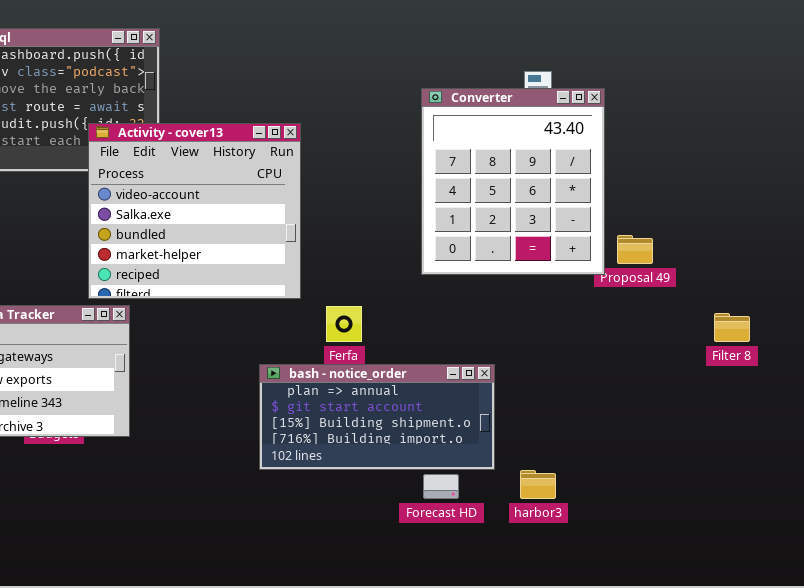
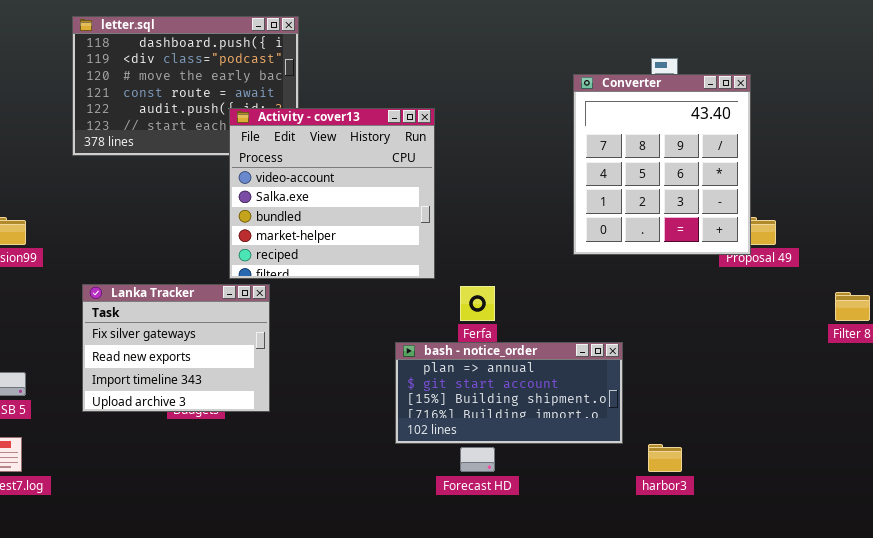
Converter: [421,88,605,275] -> [573,74,751,255], moved
Forecast HD: [423,474,459,499] -> [460,447,495,472], moved

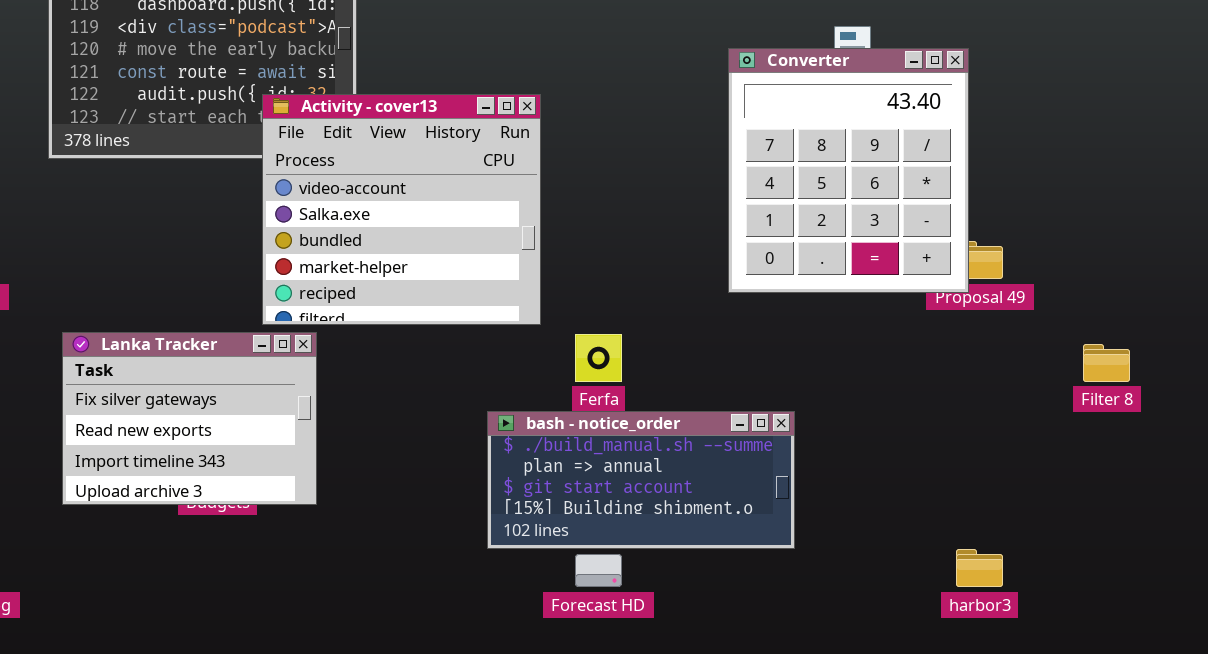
bash - notice_order: [395,342,623,444] -> [487,411,795,549], scrolled up 1 row
harbor3: [648,444,682,472] -> [956,549,1003,587], moved

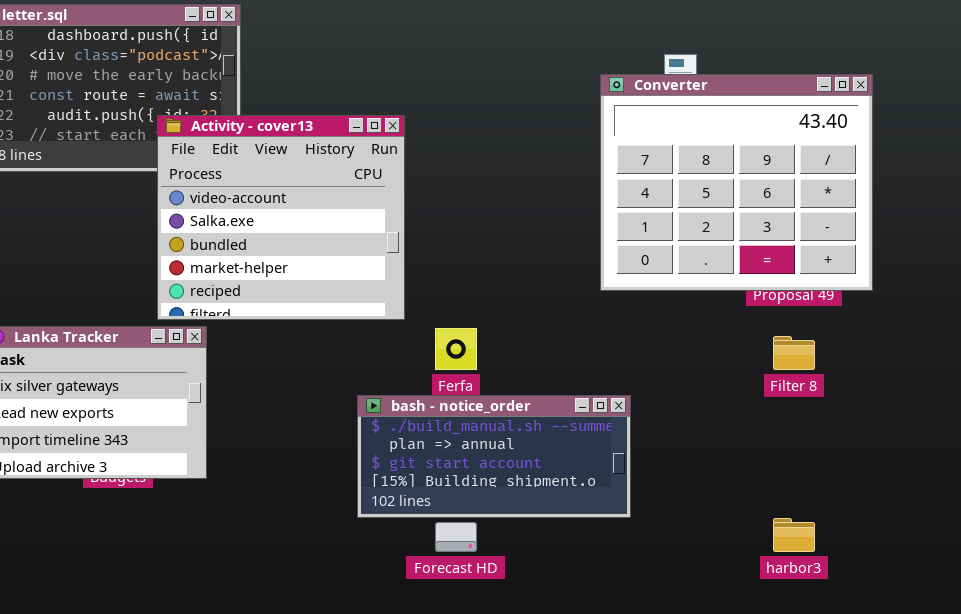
Converter: [728,48,969,293] -> [600,74,873,291], moved, resized
Filter 8: [1083,344,1130,382] -> [773,336,815,370], moved

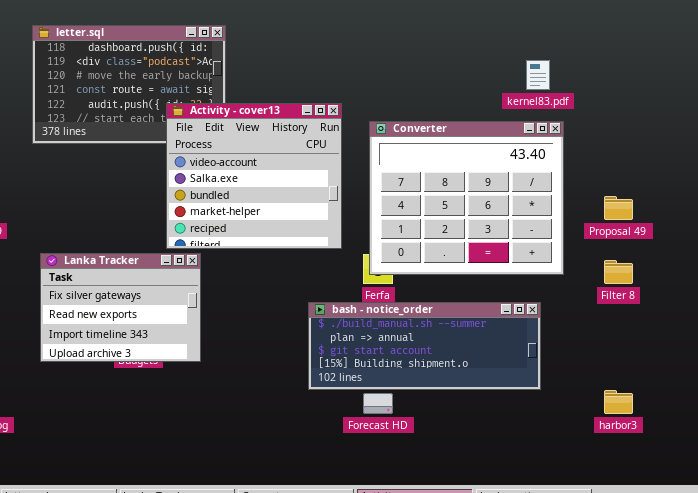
Converter: [600,74,873,291] -> [369,121,564,275], moved
bash - notice_order: [357,395,631,518] -> [308,302,541,390], resized

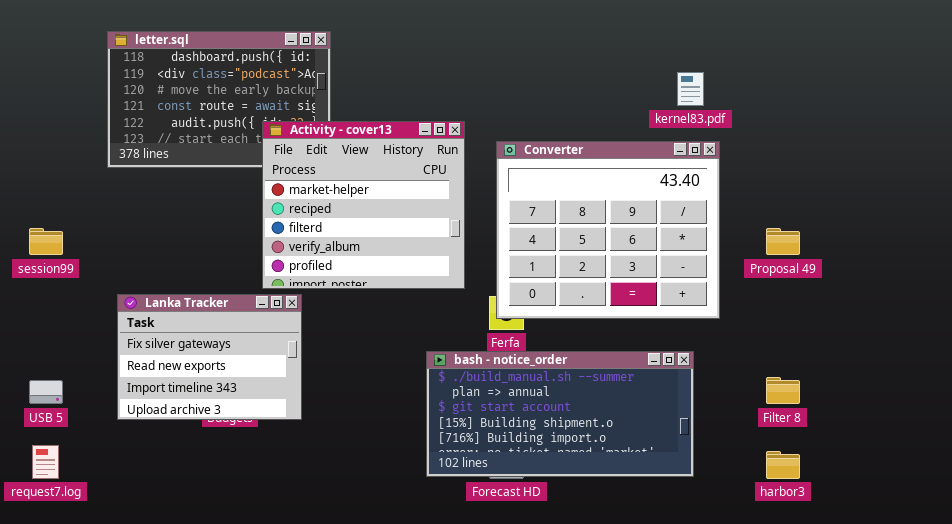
Activity - cover13: [166,103,342,249] -> [262,121,465,289], scrolled down 3 rows
Filter 8: [604,260,633,284] -> [766,377,800,404], moved
bash - notice_order: [308,302,541,390] -> [426,351,694,477], resized

